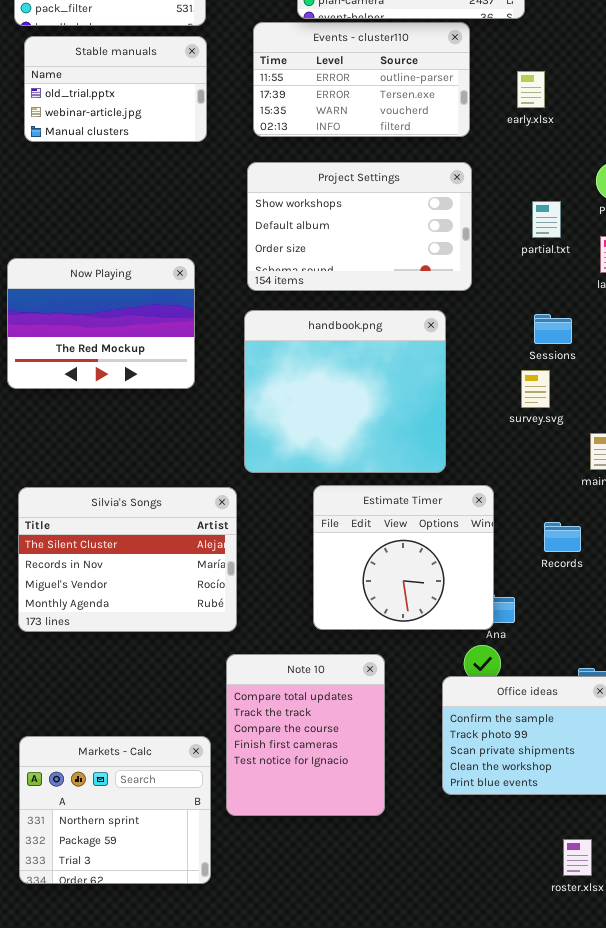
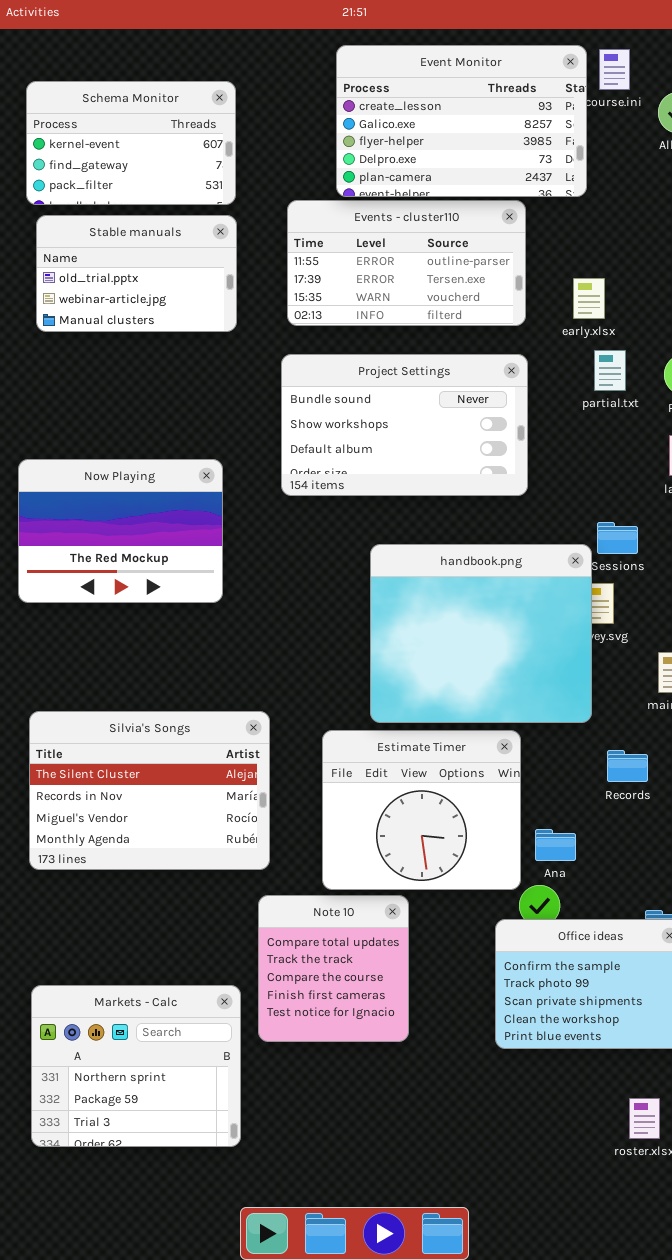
early.xlsx: [517,71,545,108] -> [573,278,605,319], moved
Project Settings: [247,162,472,291] -> [281,354,528,496], scrolled up 1 row
partial.txt: [532,201,561,238] -> [594,350,626,391], moved
handbook.png: [244,310,446,473] -> [370,544,592,723], moved
Estimate Timer: [313,485,494,630] -> [322,730,521,890], moved
Note 10: [226,654,385,816] -> [258,895,409,1042], resized

